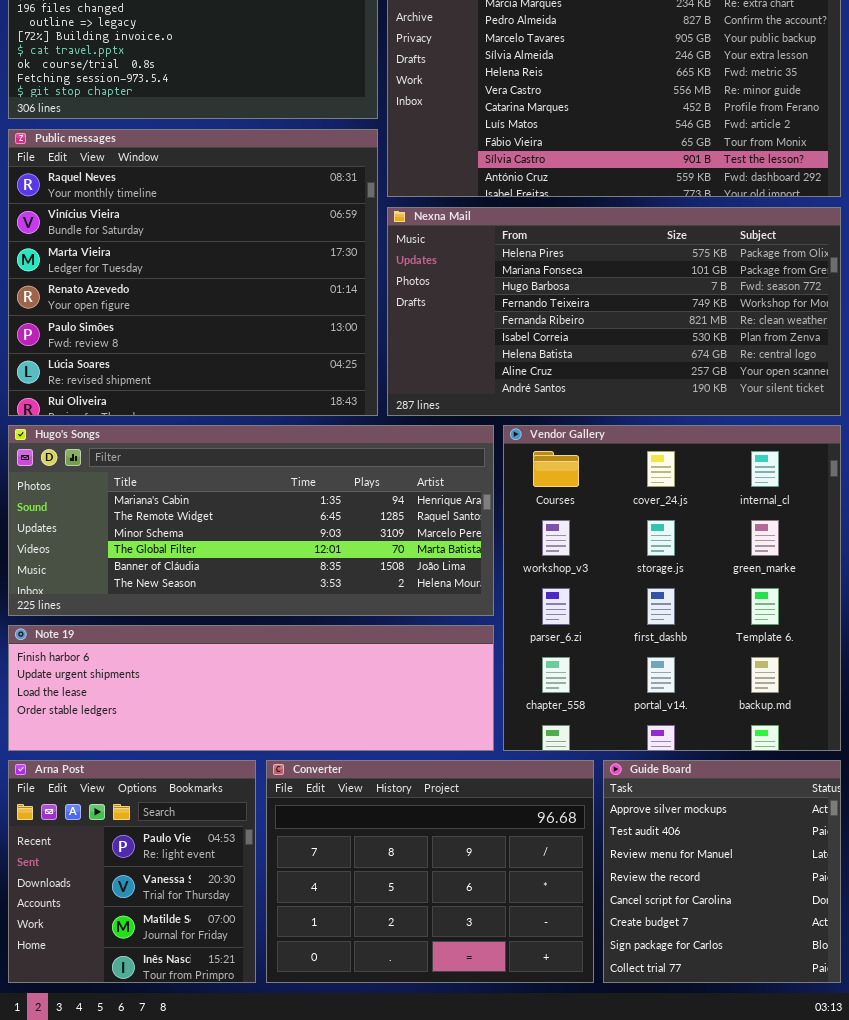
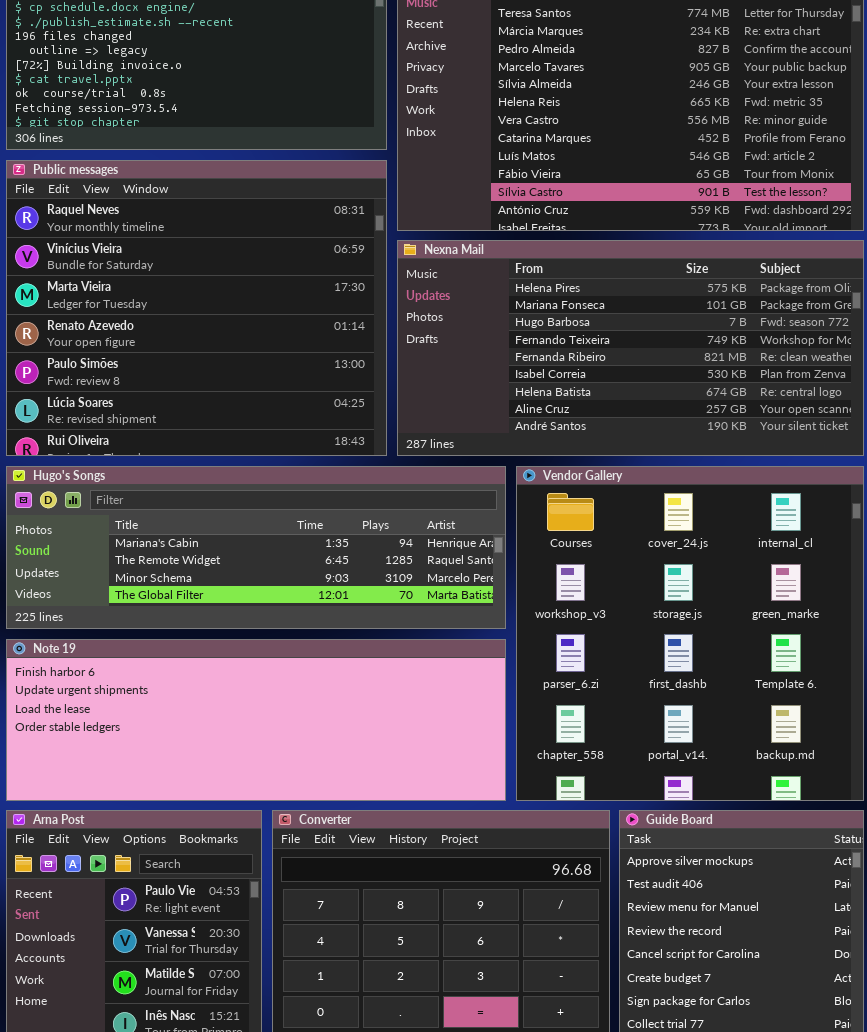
Hugo's Songs: [8,425,494,616] -> [6,466,506,629], resized
Note 19: [8,625,494,751] -> [6,639,506,801], resized

